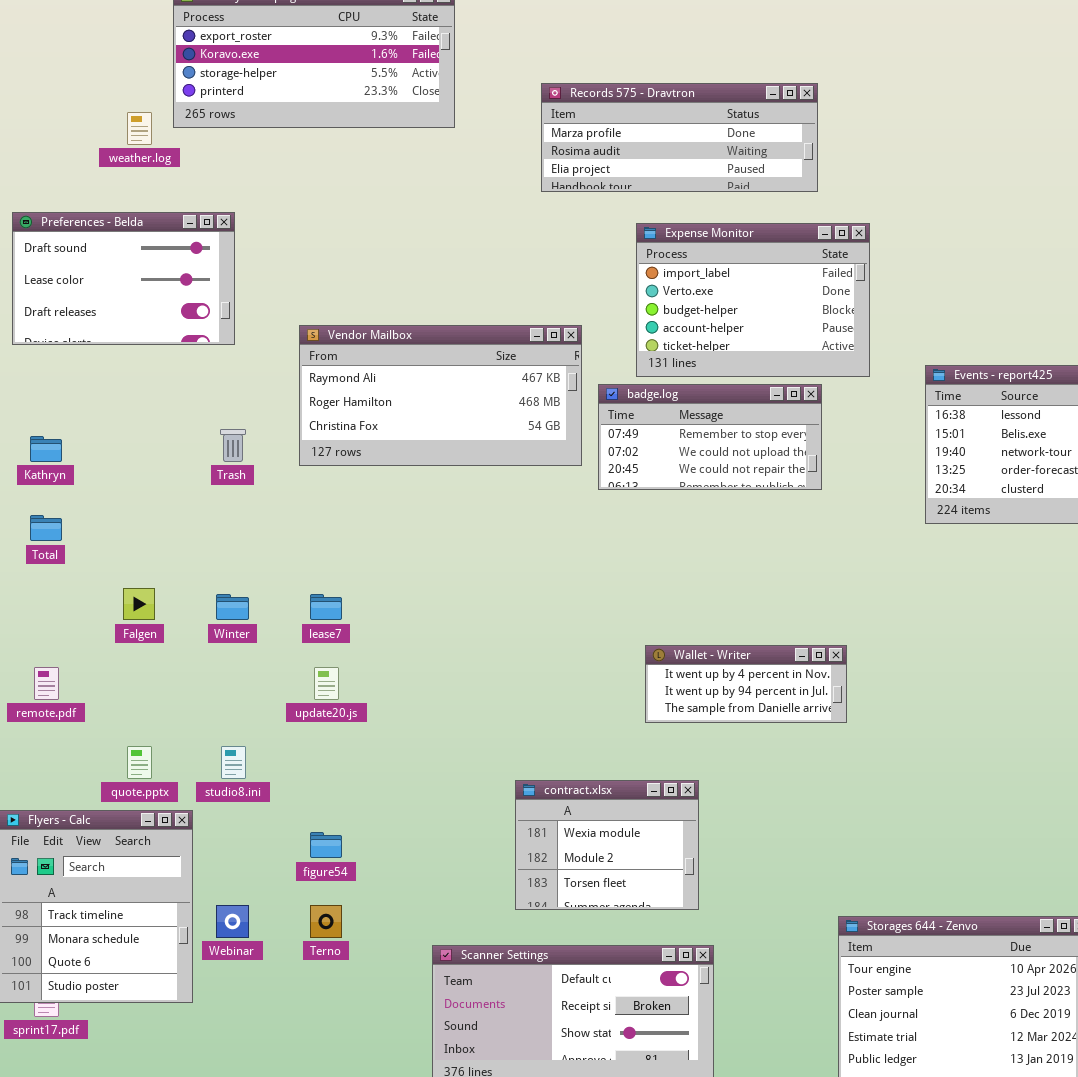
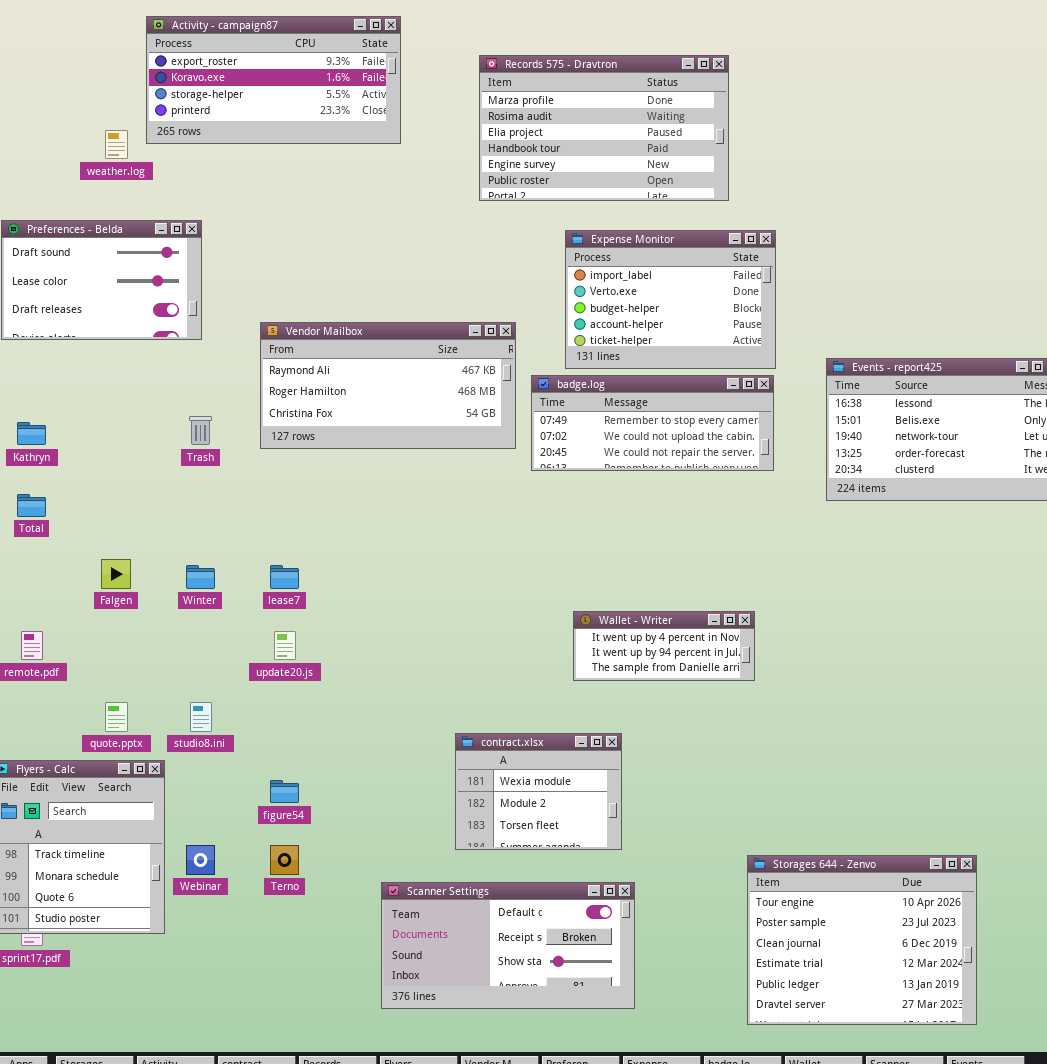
Records 575 - Dravtron: [541,83,818,192] -> [479,55,729,201], resized
badge.log: [598,384,822,490] -> [531,375,774,471], resized

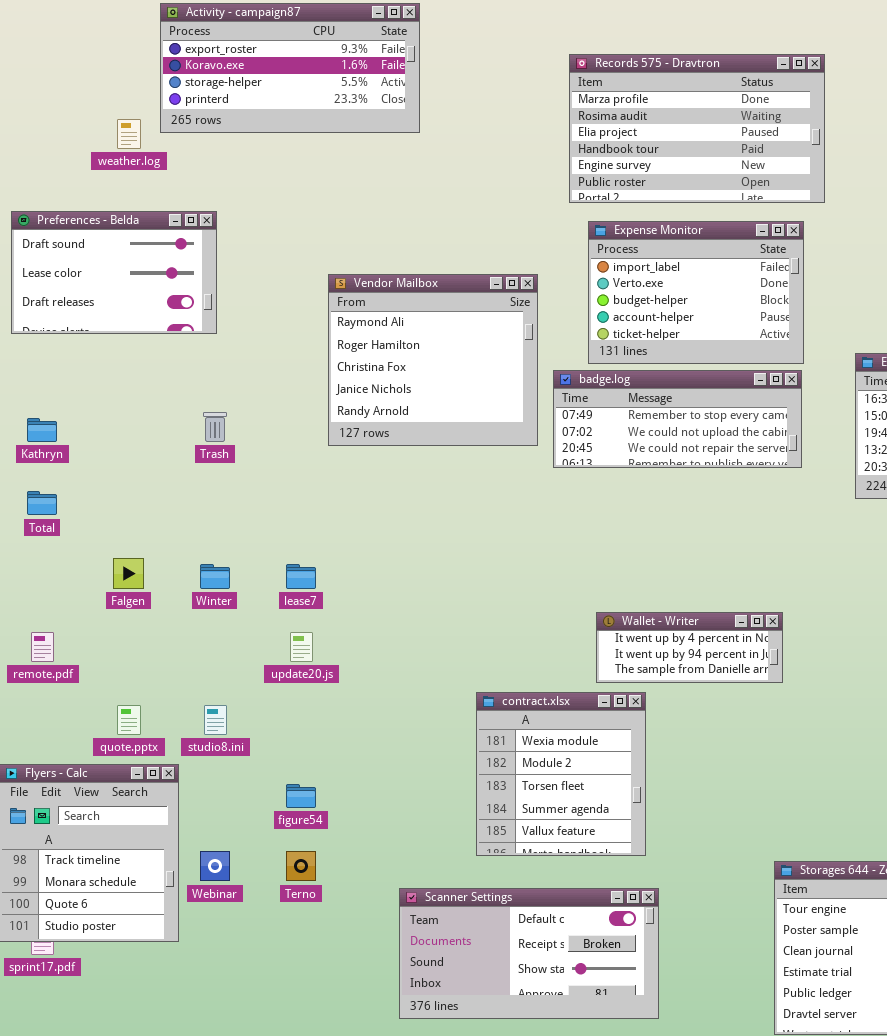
Records 575 - Dravtron: [479,55,729,201] -> [569,54,825,203], moved
Vendor Mailbox: [260,322,516,449] -> [328,274,538,446], resized
contract.xlsx: [455,733,622,850] -> [476,692,646,856], resized

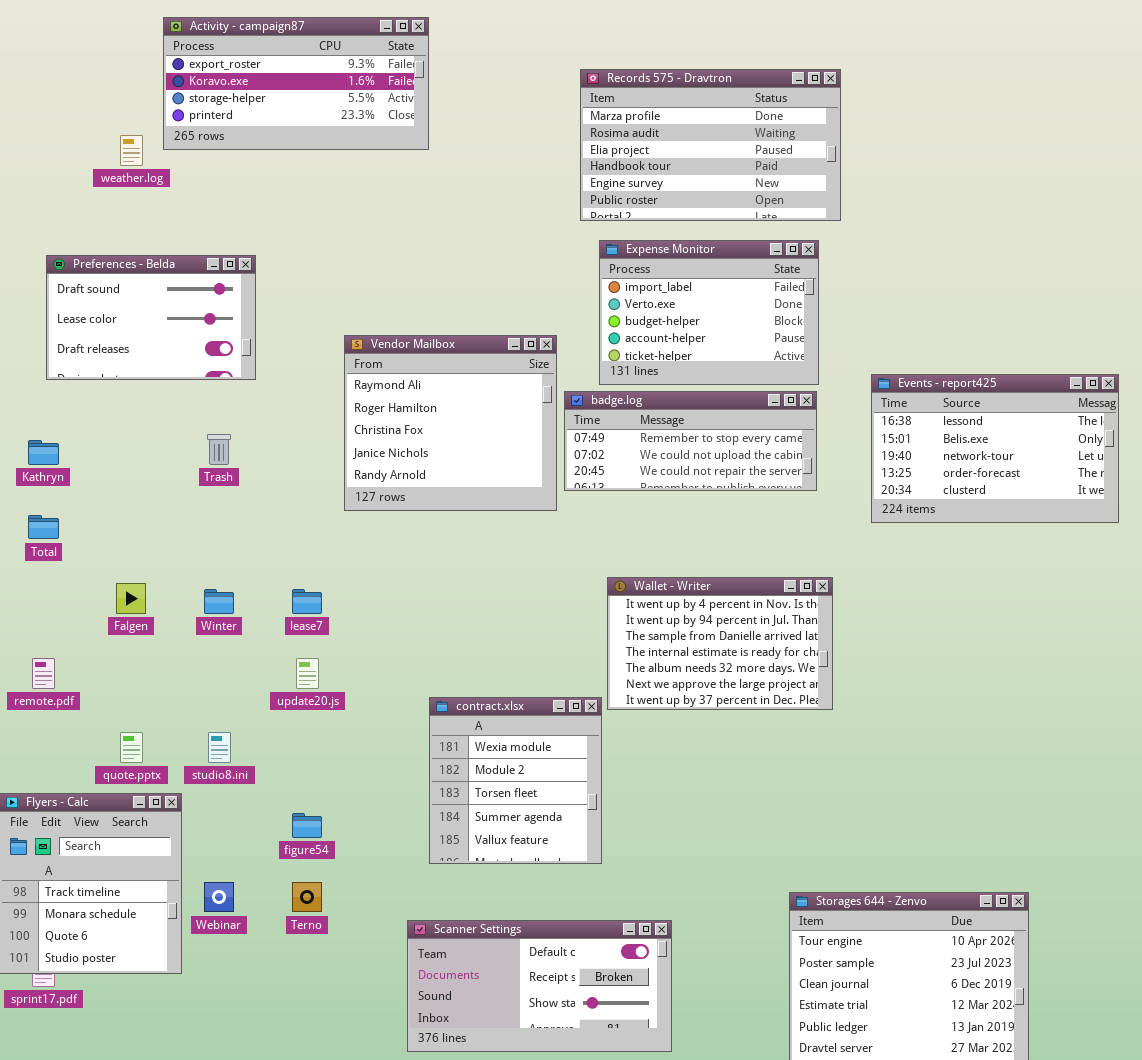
Preferences - Belda: [11,211,217,334] -> [46,255,256,380], moved
Vendor Mailbox: [328,274,538,446] -> [344,335,557,511], moved
Wallet - Writer: [596,612,783,683] -> [607,577,833,710], resized
contract.xlsx: [476,692,646,856] -> [429,697,602,864], moved

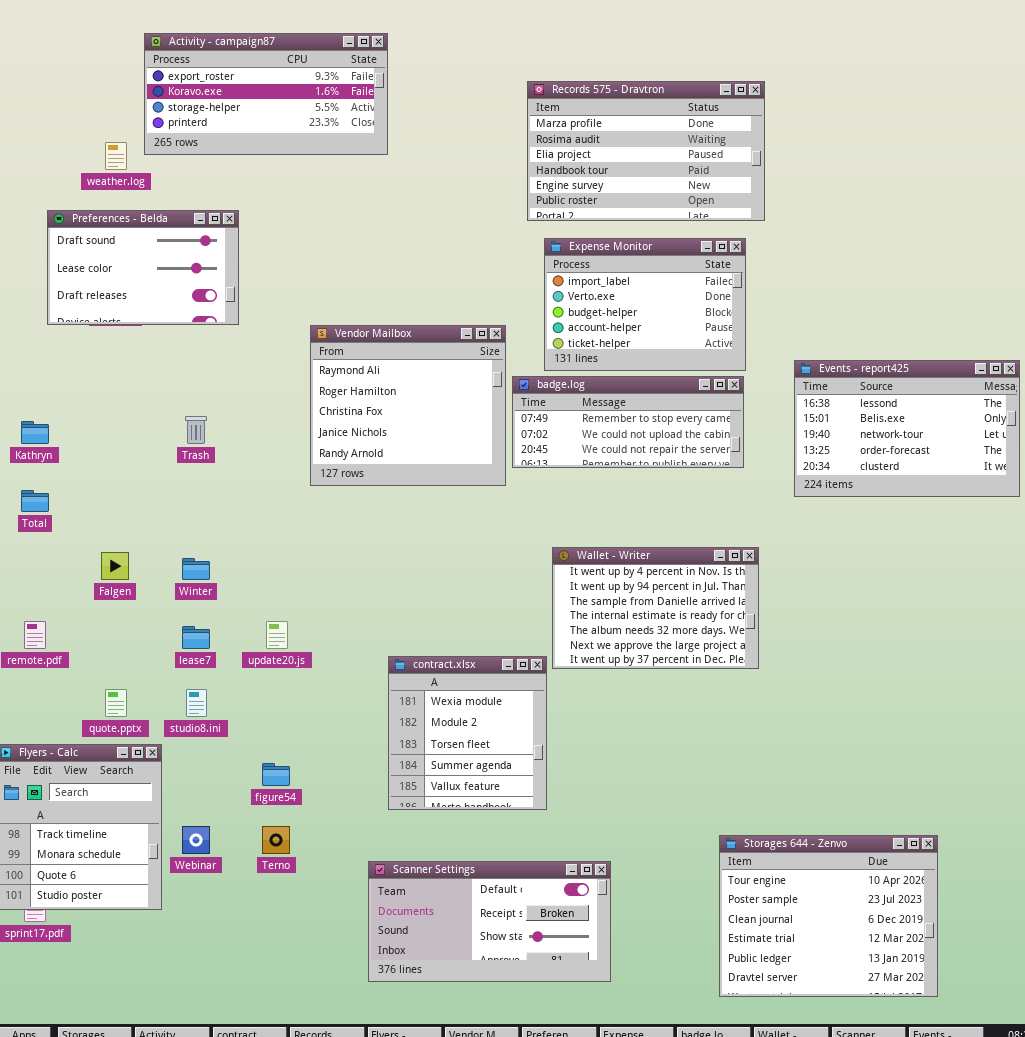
Preferences - Belda: [46,255,256,380] -> [47,210,239,325], moved
lease7: [292,589,322,614] -> [182,626,210,649], moved

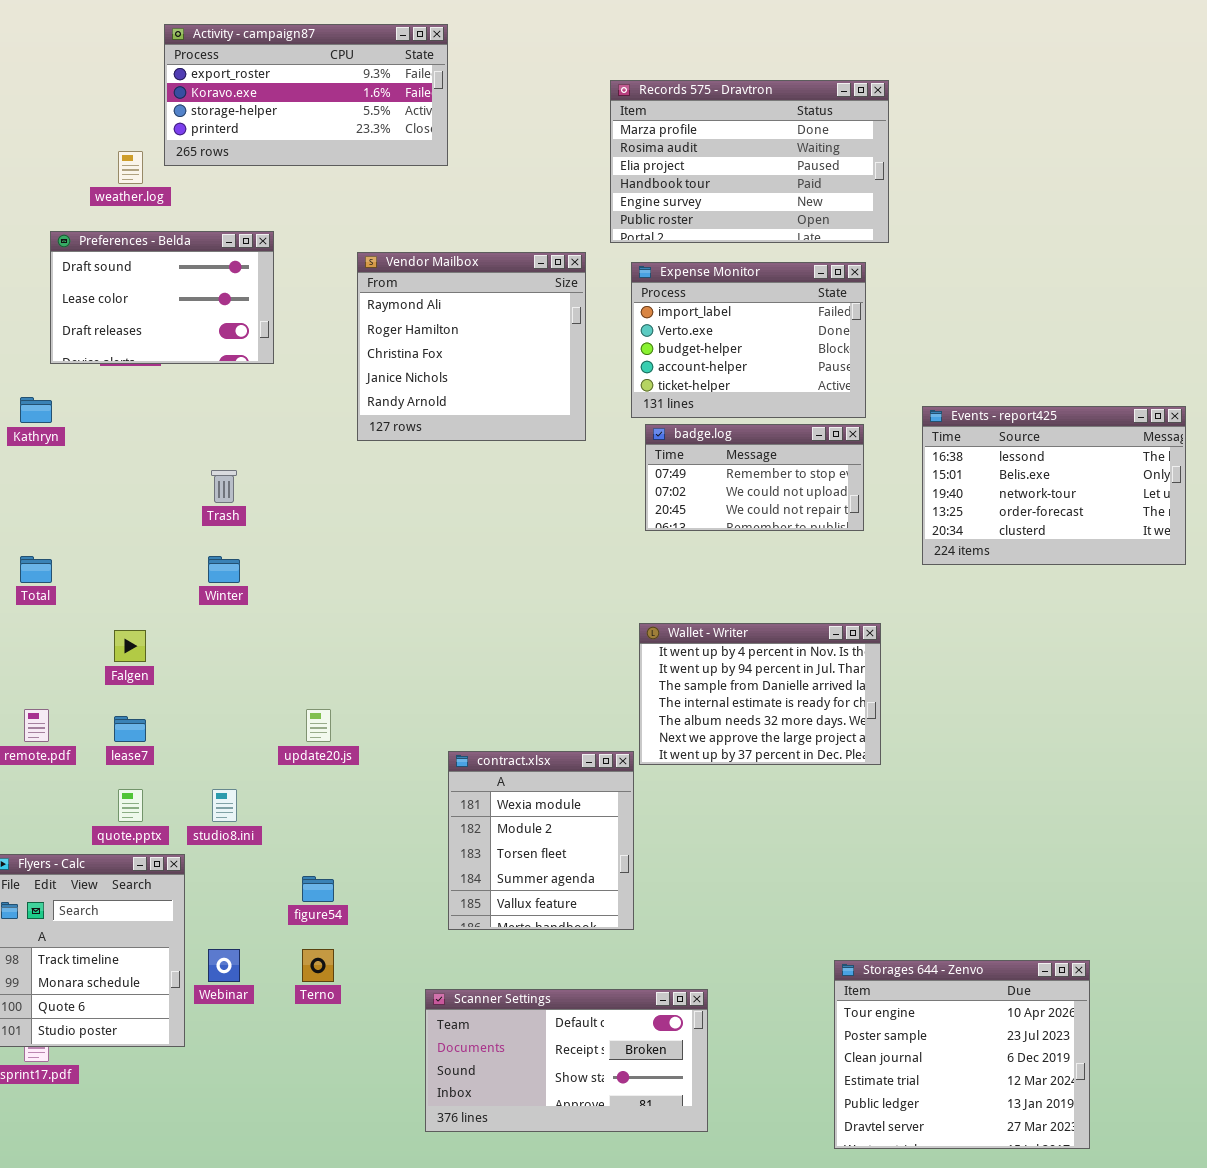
Vendor Mailbox: [310,325,506,486] -> [357,252,586,441], moved
badge.log: [512,376,744,468] -> [645,424,864,531], resized
Kathryn: [21,421,49,444] -> [20,397,52,423], moved
Winter: [182,558,210,580] -> [208,556,240,583], moved
lease7: [182,626,210,649] -> [114,716,146,742], moved

